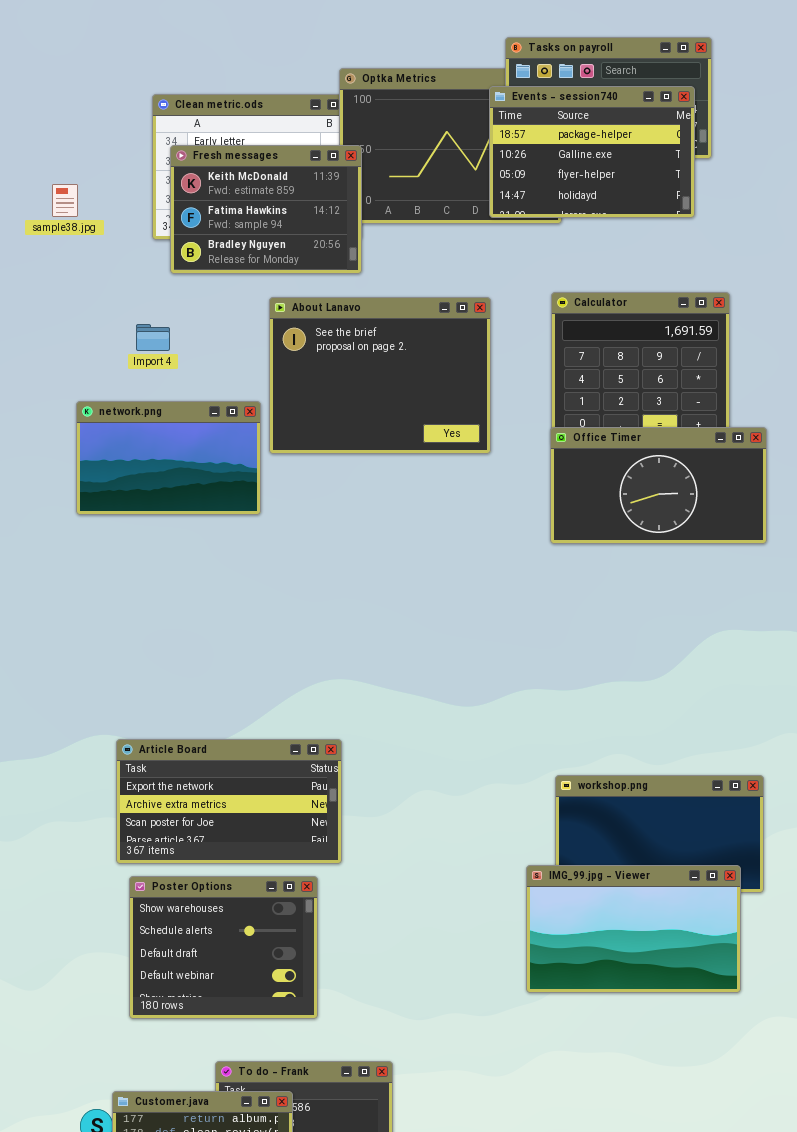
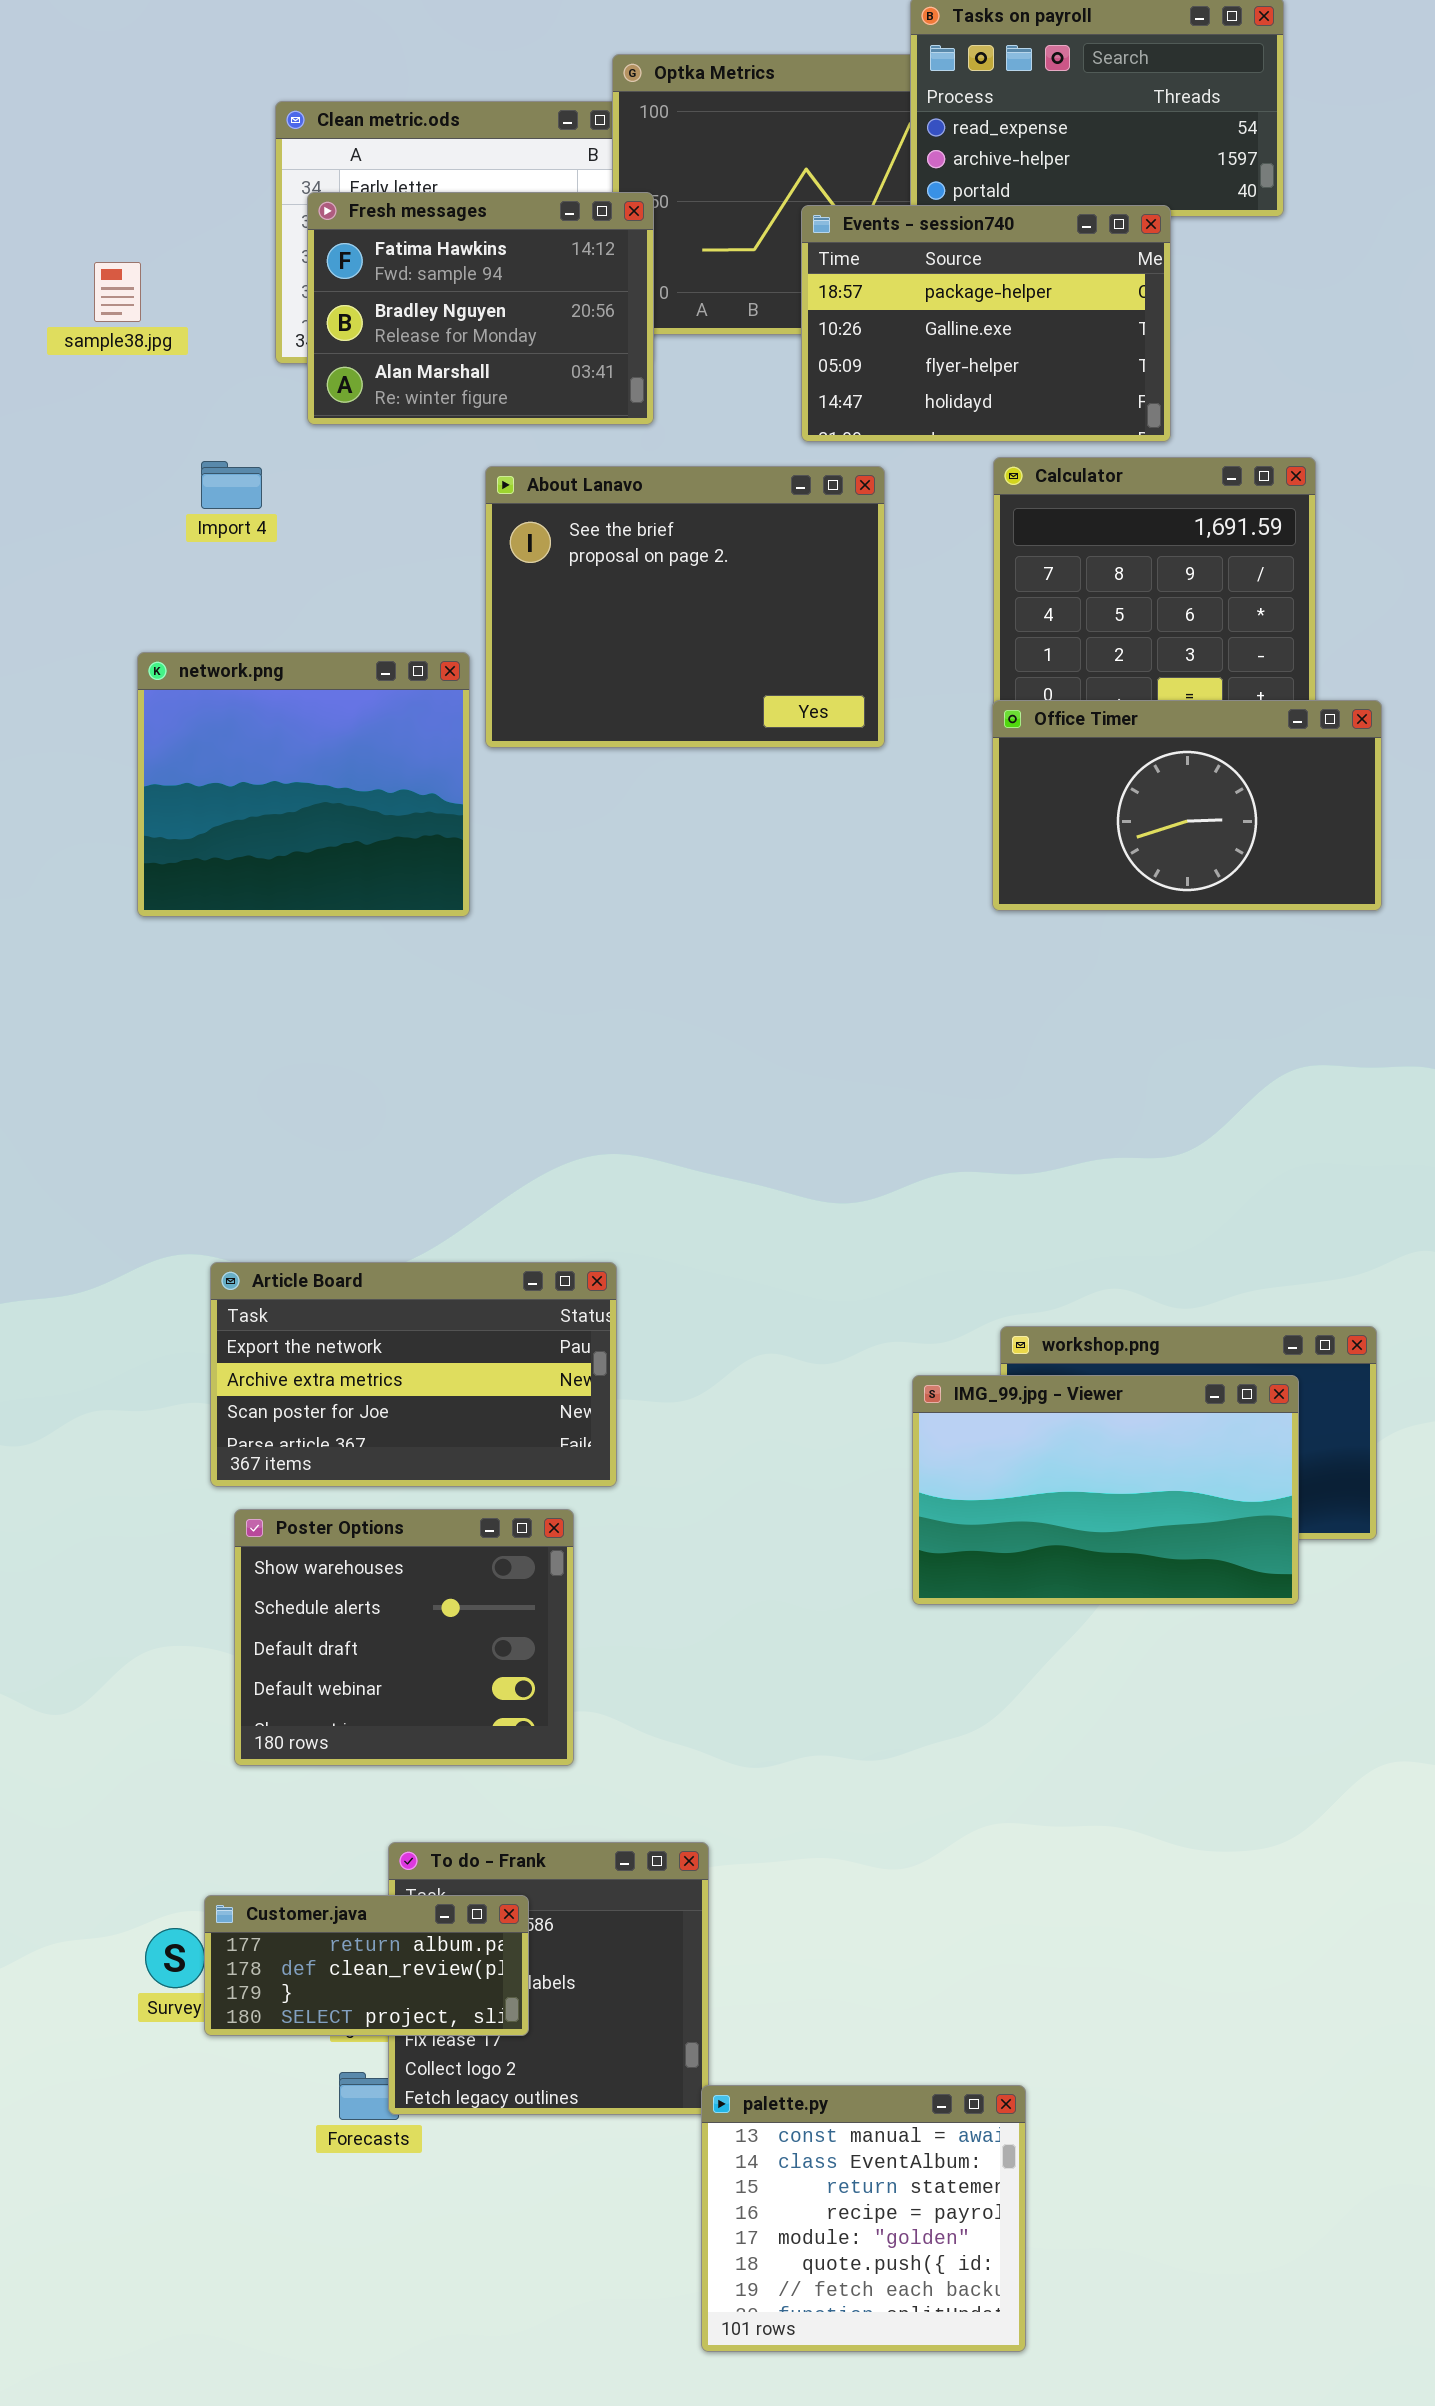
Events - session740: [489,86,695,218] -> [801,205,1171,442], moved
Fresh messages: [170,145,362,274] -> [307,192,654,425], scrolled down 1 row
Import 4: [136,324,170,351] -> [201,461,262,509], moved
network.png: [76,401,261,515] -> [137,652,470,917], resized
IMG_99.jpg - Viewer: [526,865,741,993] -> [912,1375,1299,1605], moved

